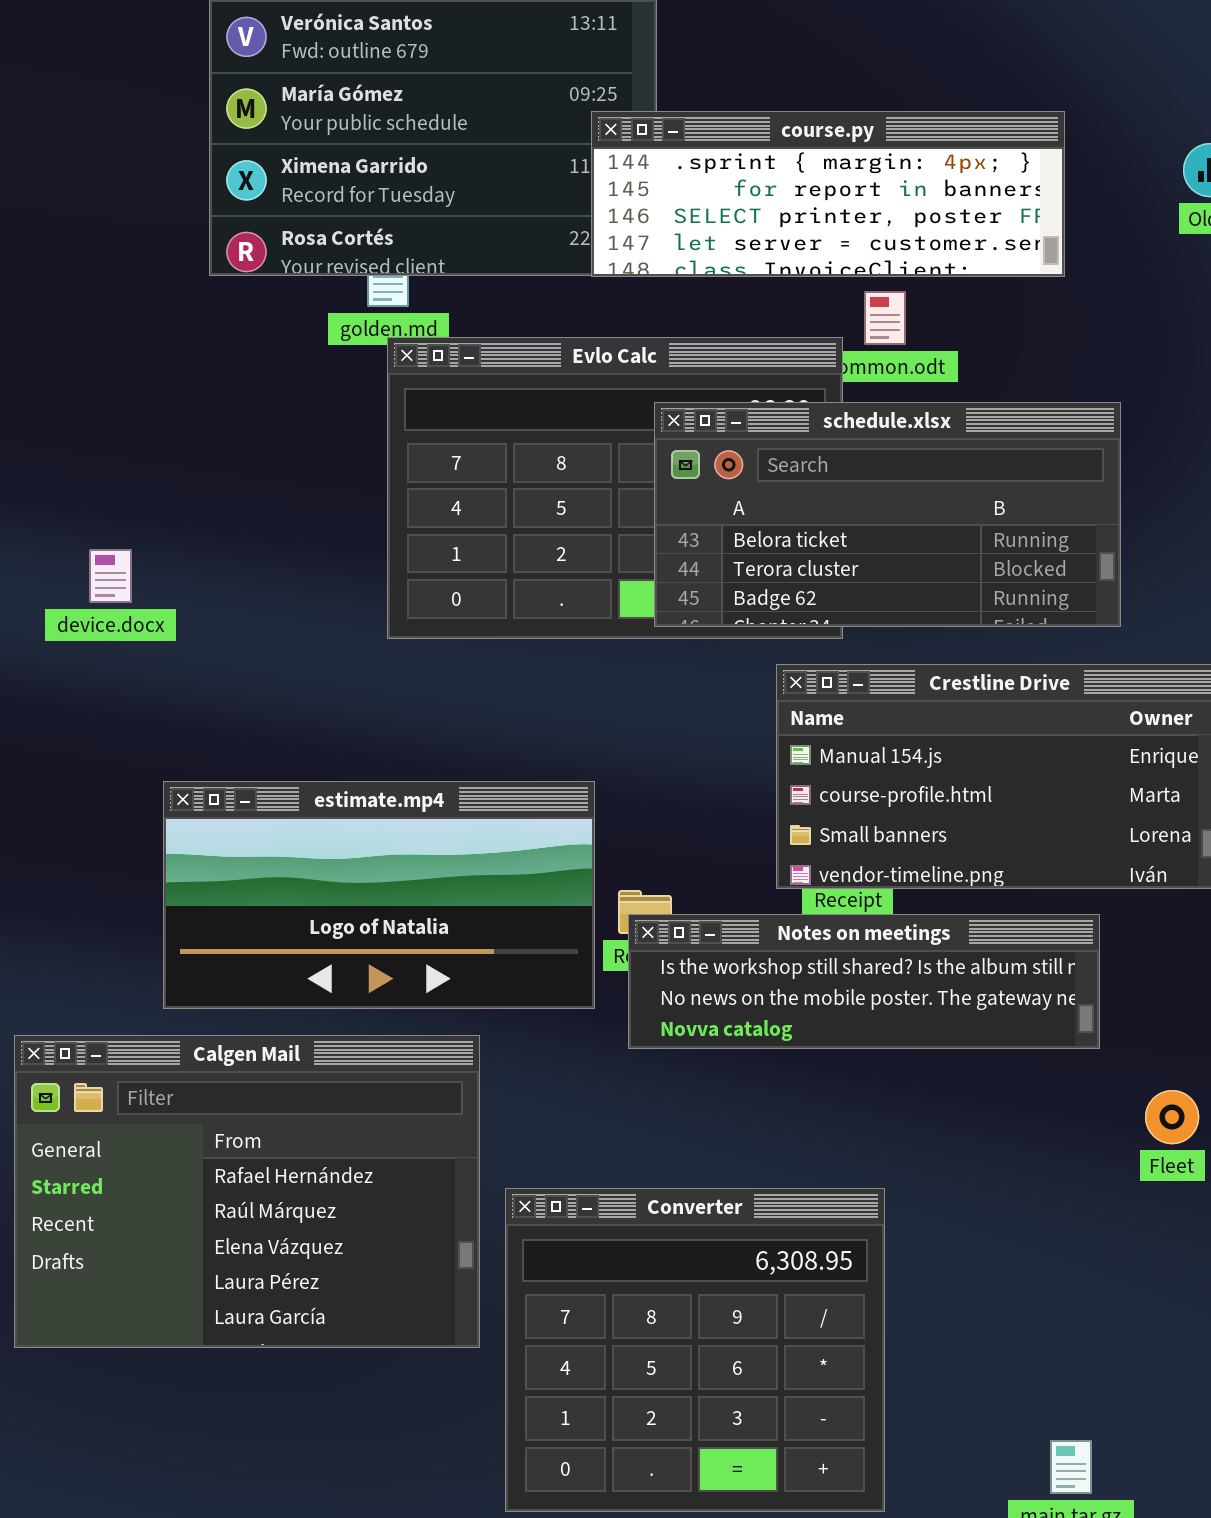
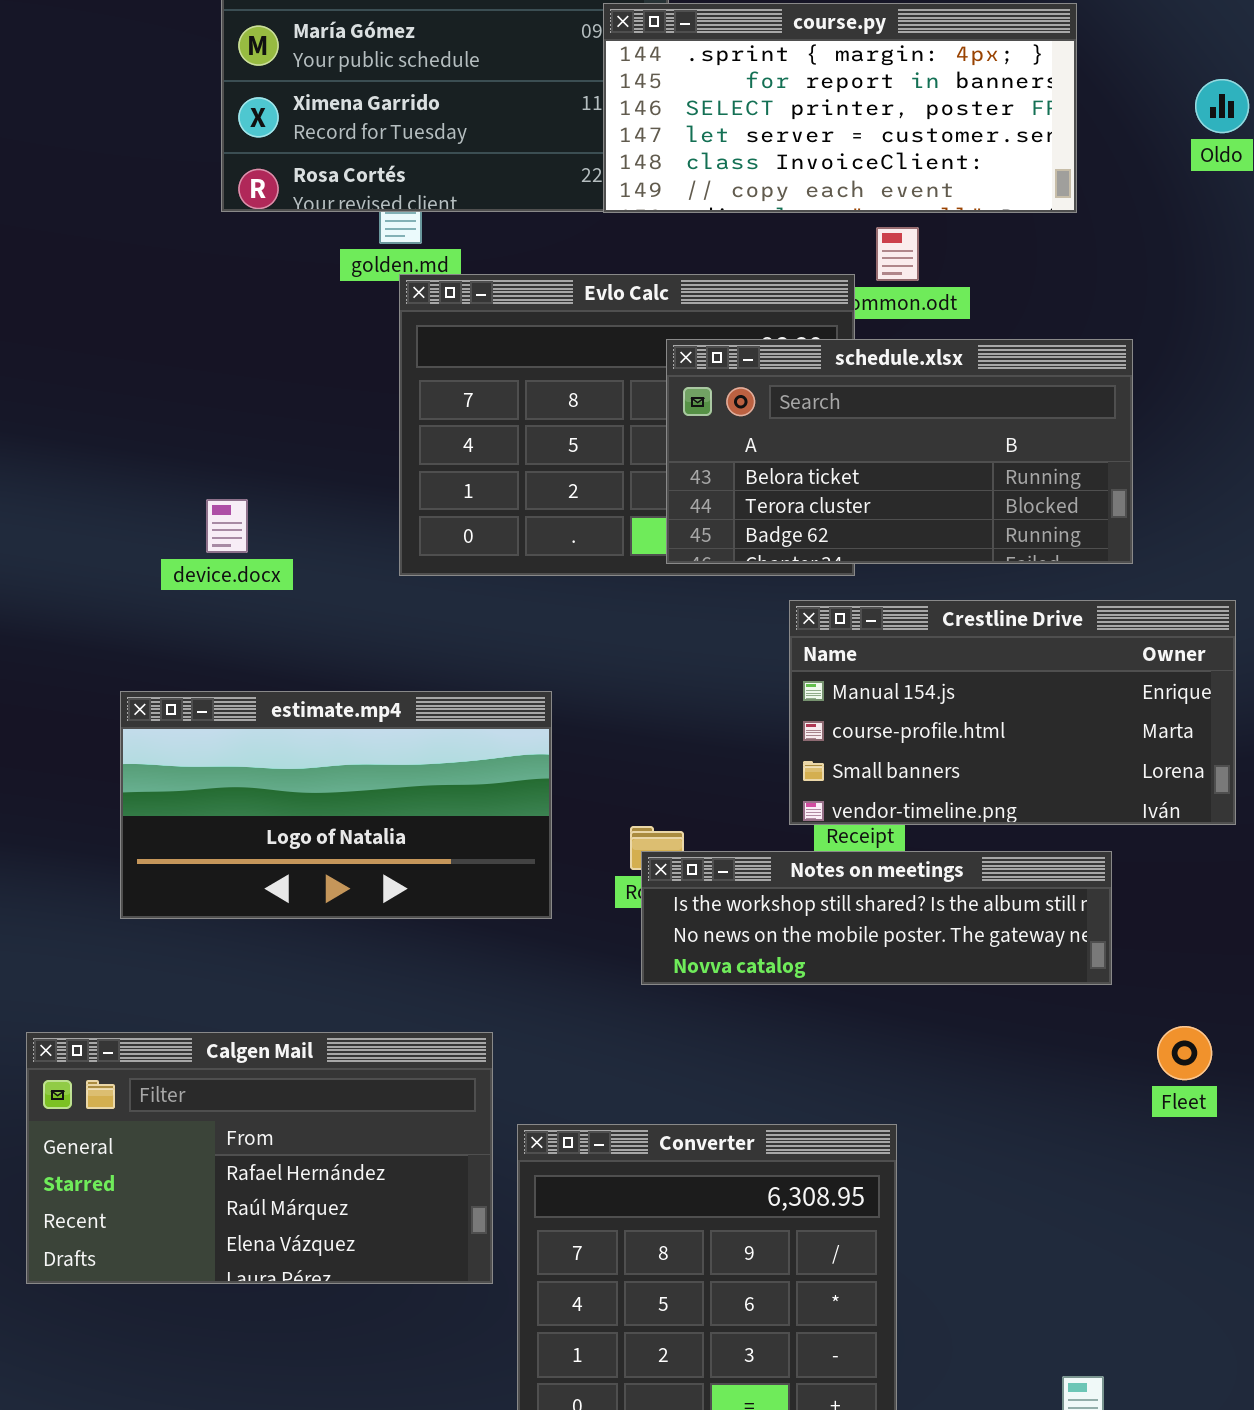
course.py: [591,111,1065,277] -> [603,3,1077,213], resized
device.docx: [89,549,132,603] -> [206,499,248,553], moved
estimate.mp4: [163,781,595,1009] -> [120,691,552,919], moved
Calgen Mail: [14,1035,480,1348] -> [26,1032,493,1284], resized

